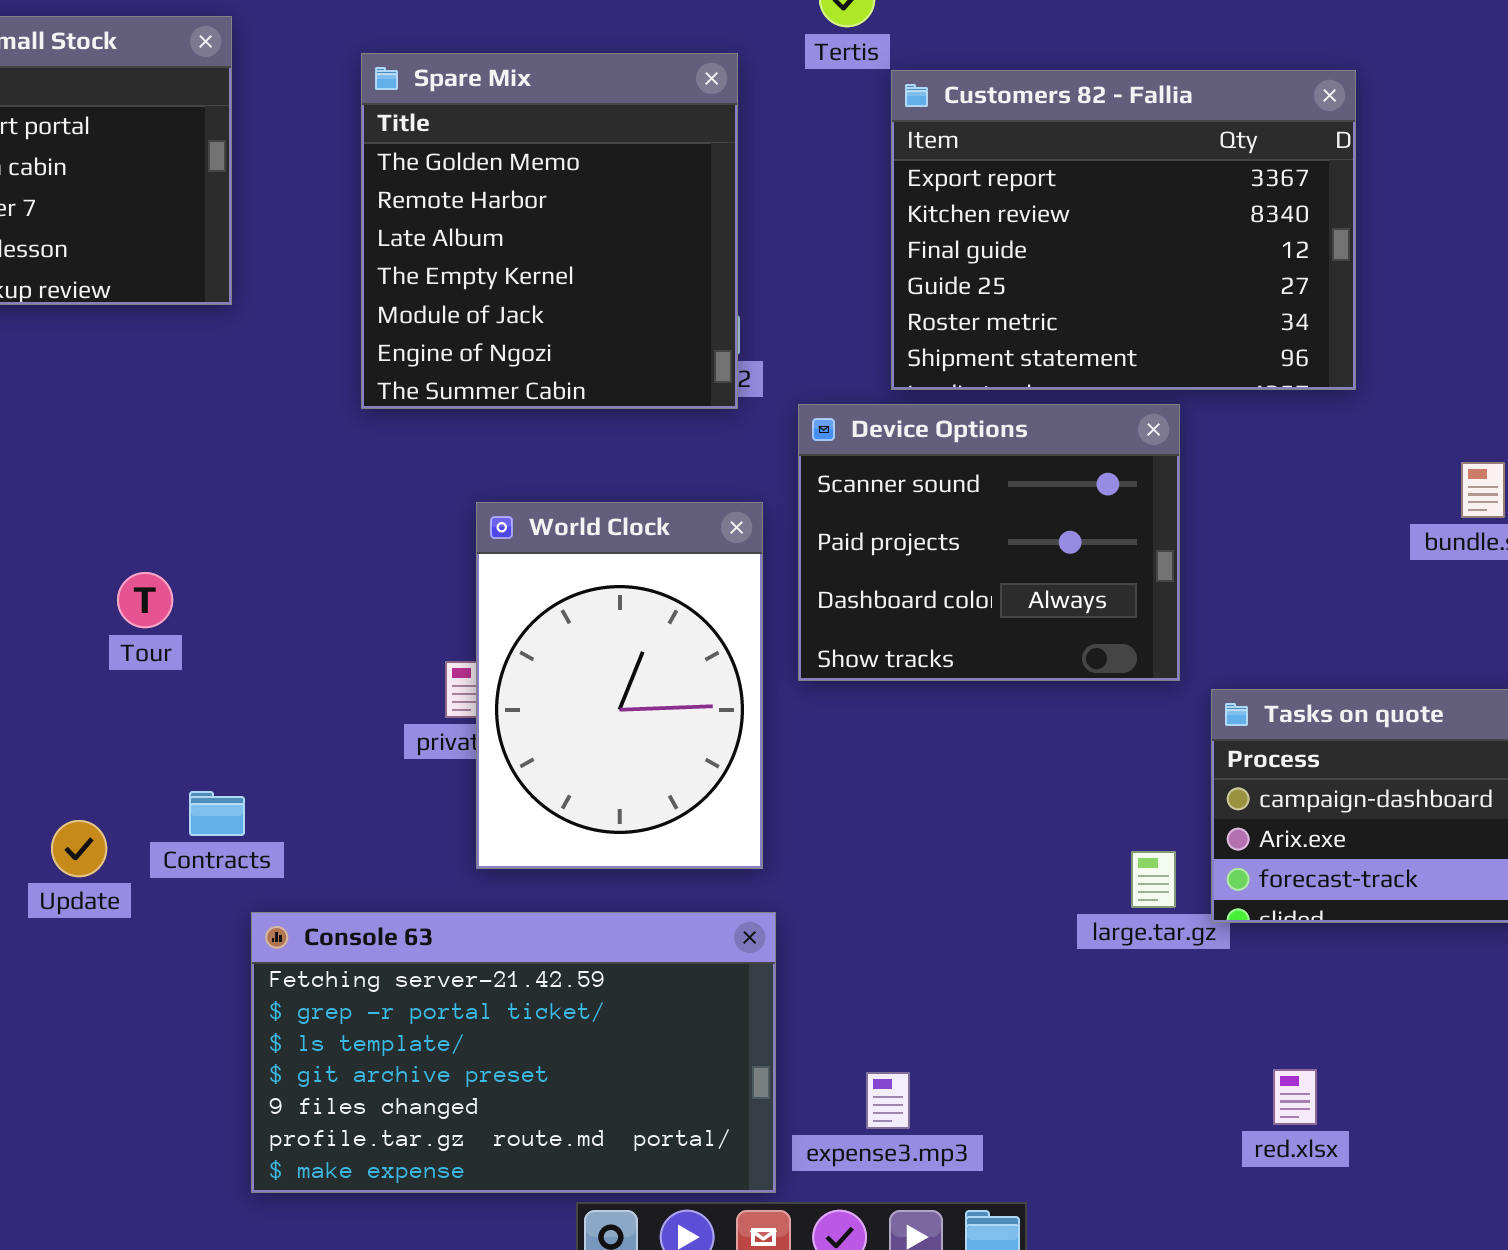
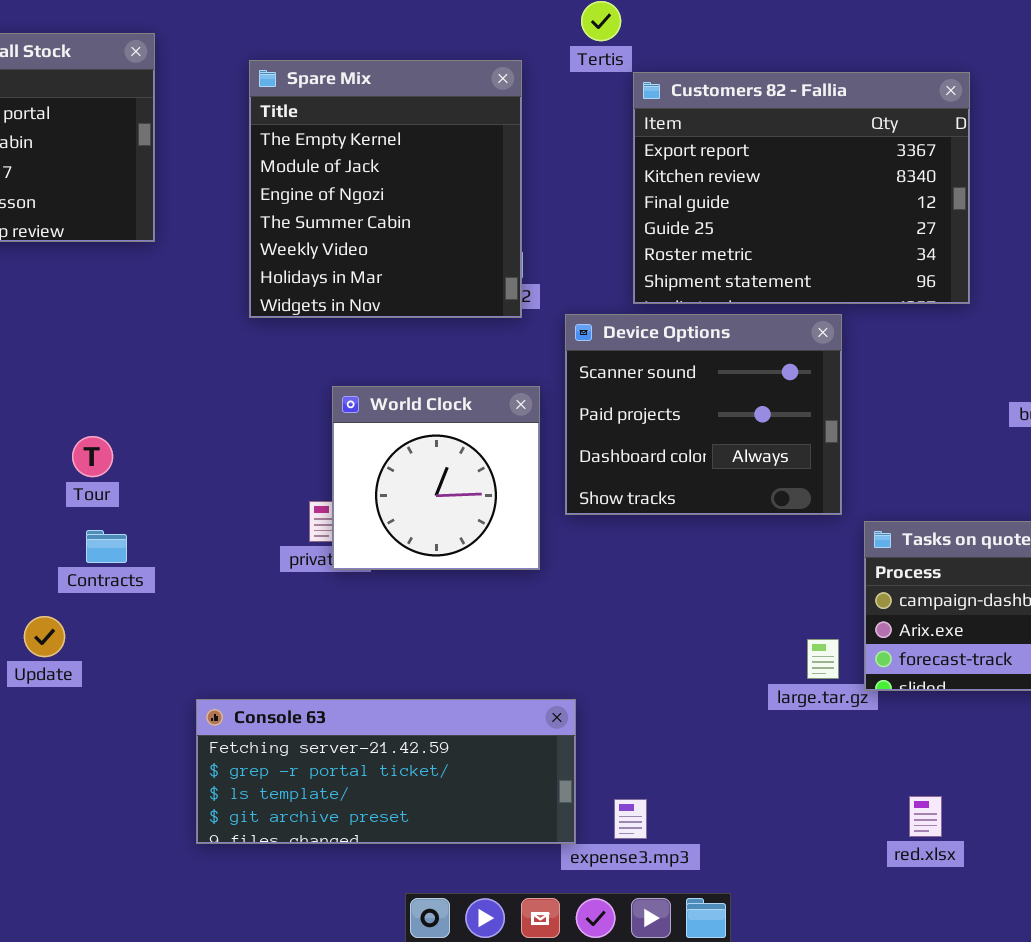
Spare Mix: [361,53,738,409] -> [249,60,522,318], scrolled down 3 rows
World Clock: [476,502,763,869] -> [332,386,540,570], resized
Contracts: [189,791,245,836] -> [86,530,127,563], moved
Console 63: [251,912,776,1193] -> [196,699,576,844], moved, resized

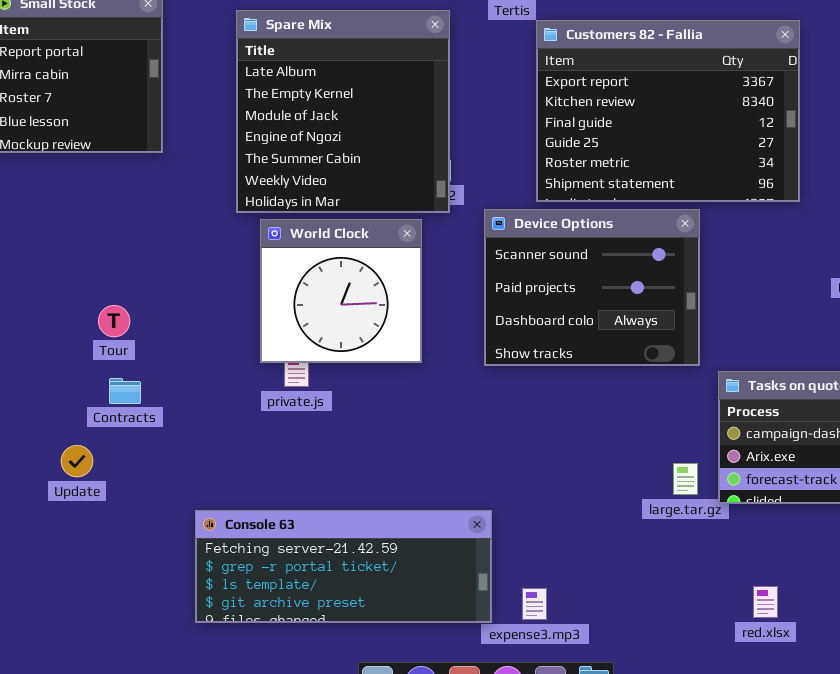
Spare Mix: [249,60,522,318] -> [236,10,450,213], scrolled up 1 row
World Clock: [332,386,540,570] -> [260,219,422,363], moved

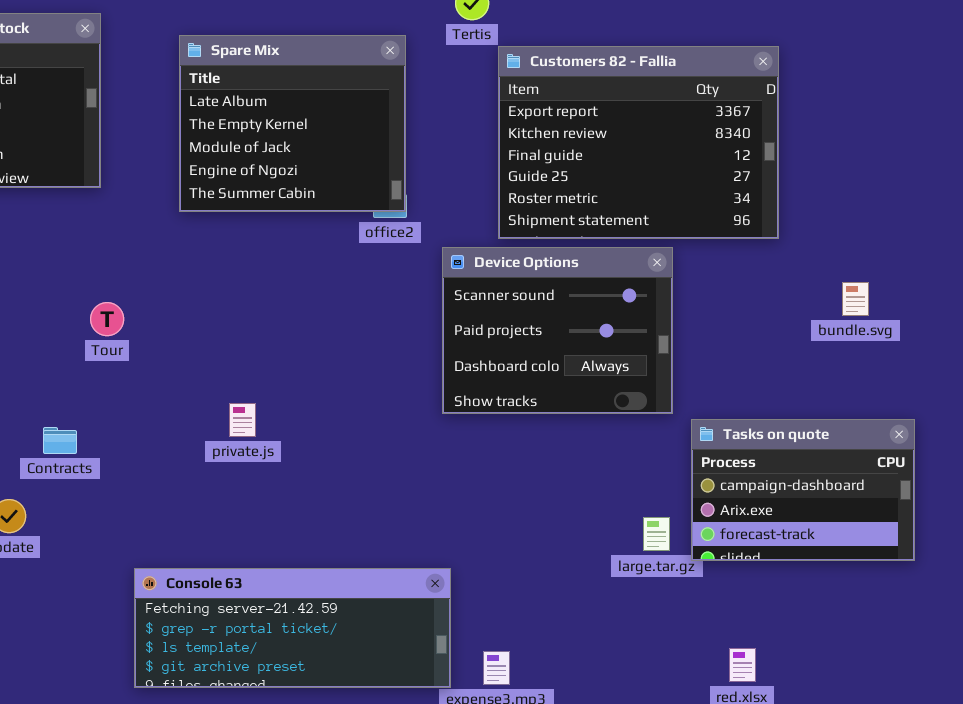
Spare Mix: [236,10,450,213] -> [179,35,406,212], resized
World Clock: [260,219,422,363] -> none, closed
Tour: [98,305,130,337] -> [90,302,124,336], moved

